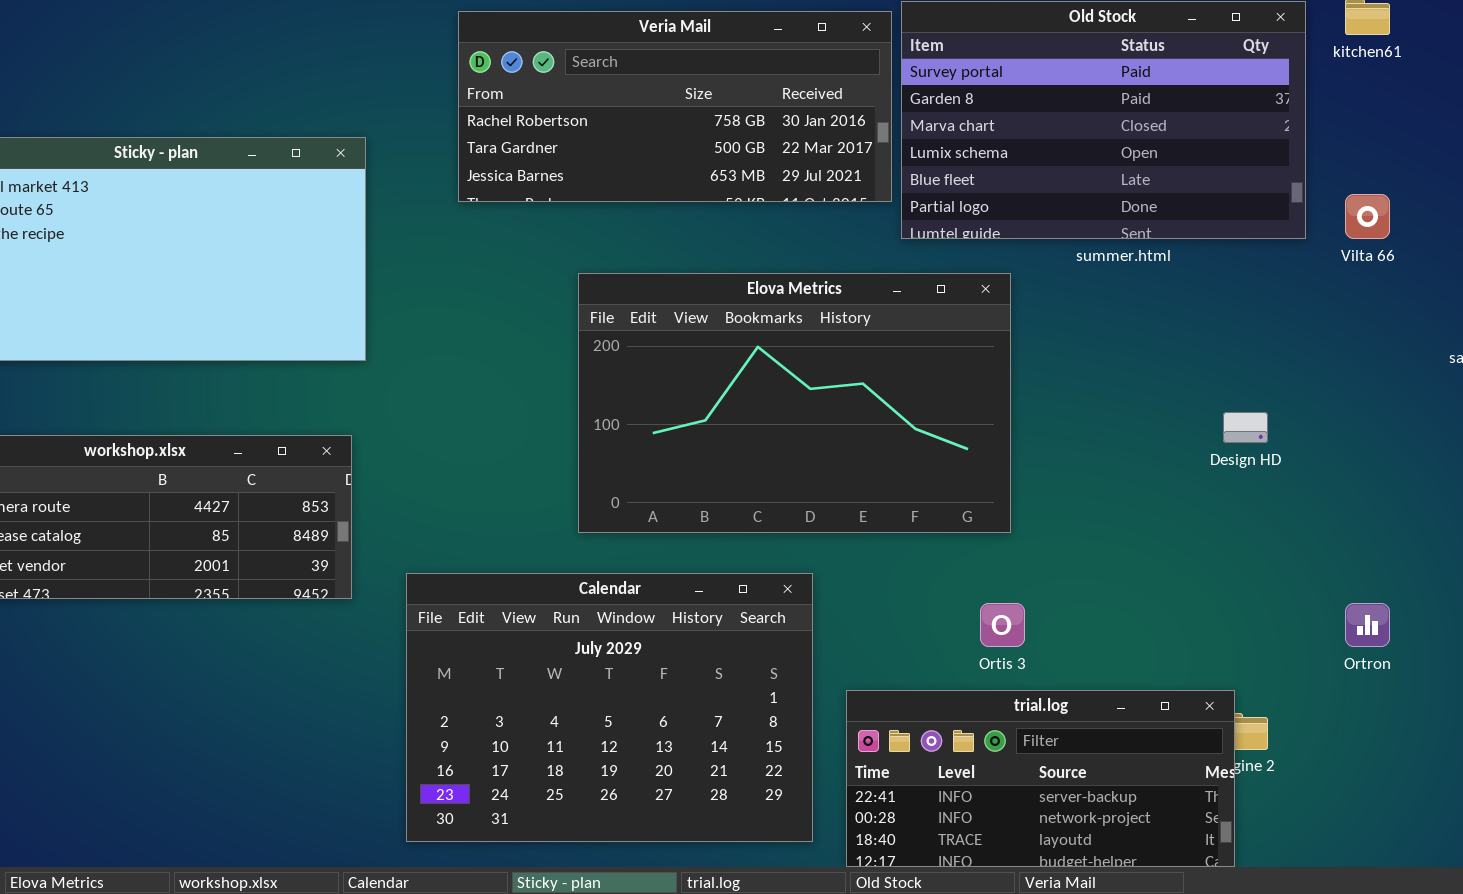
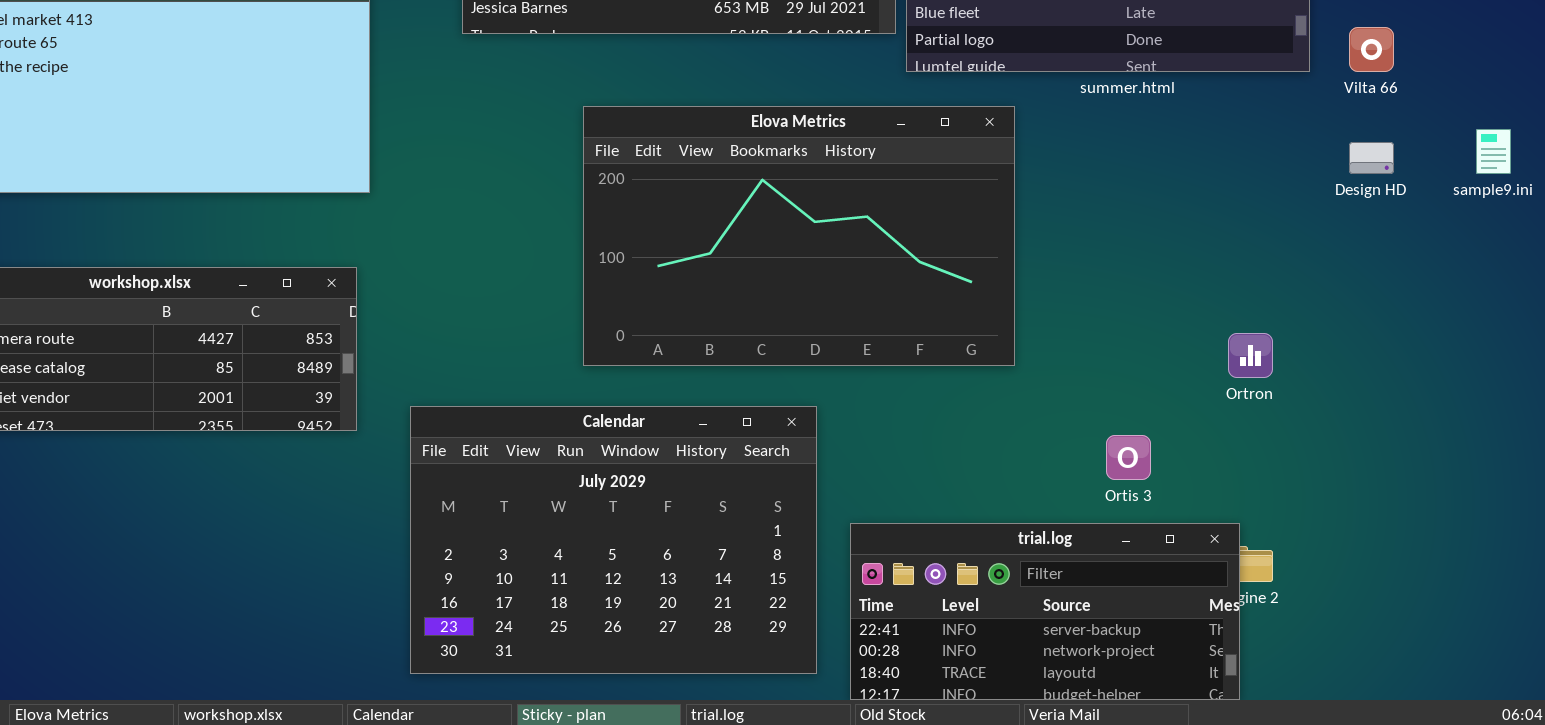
Design HD: [1223,412,1268,443] -> [1349,142,1394,174], moved
Ortis 3: [980,603,1025,647] -> [1106,435,1151,480], moved
Ortron: [1345,603,1390,647] -> [1228,333,1273,378], moved

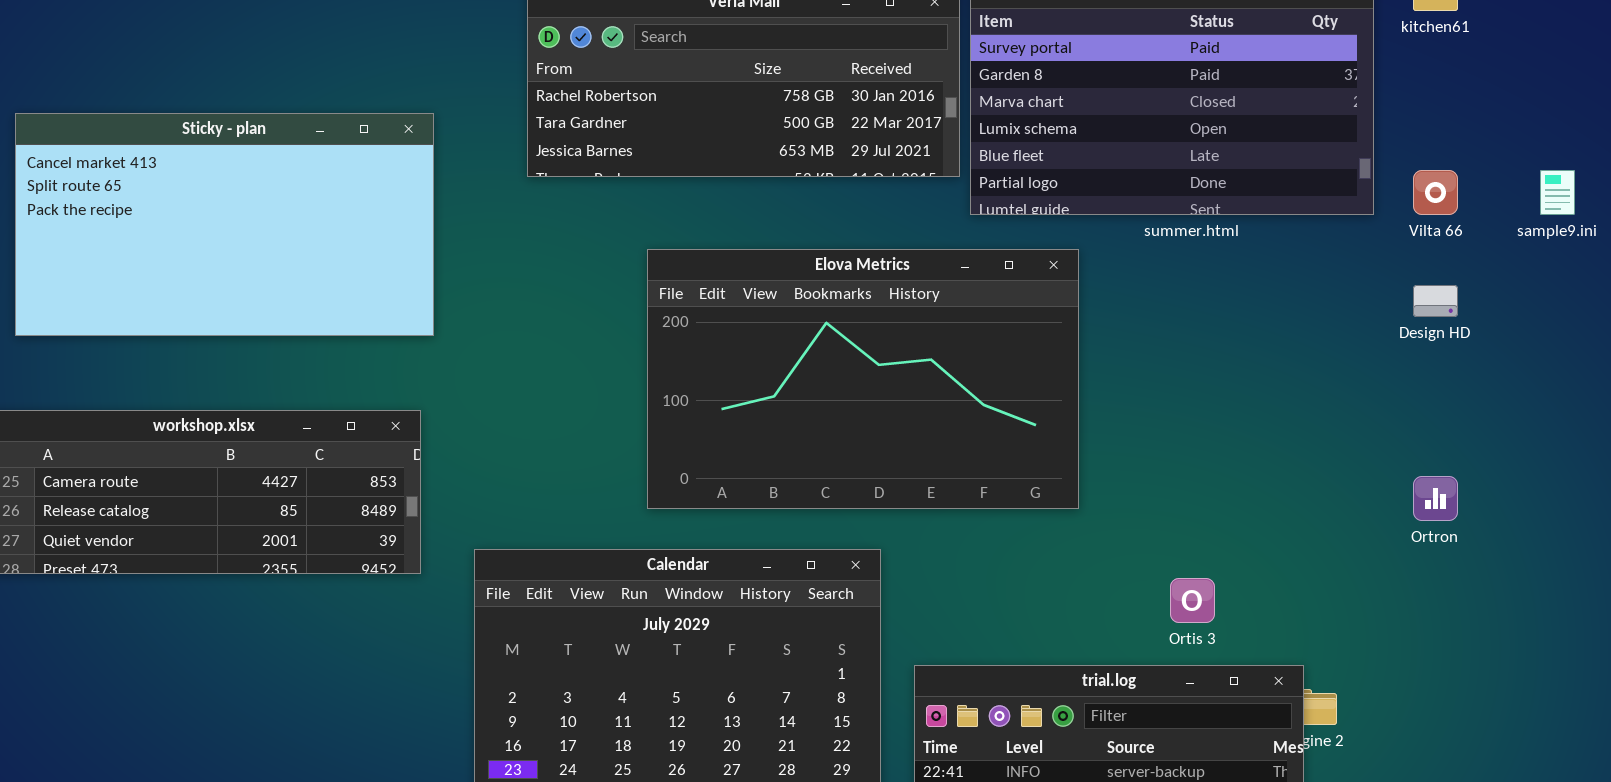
sample9.ini: [1476,129,1511,174] -> [1540,170,1575,215], moved
Ortron: [1228,333,1273,378] -> [1413,476,1458,521], moved

